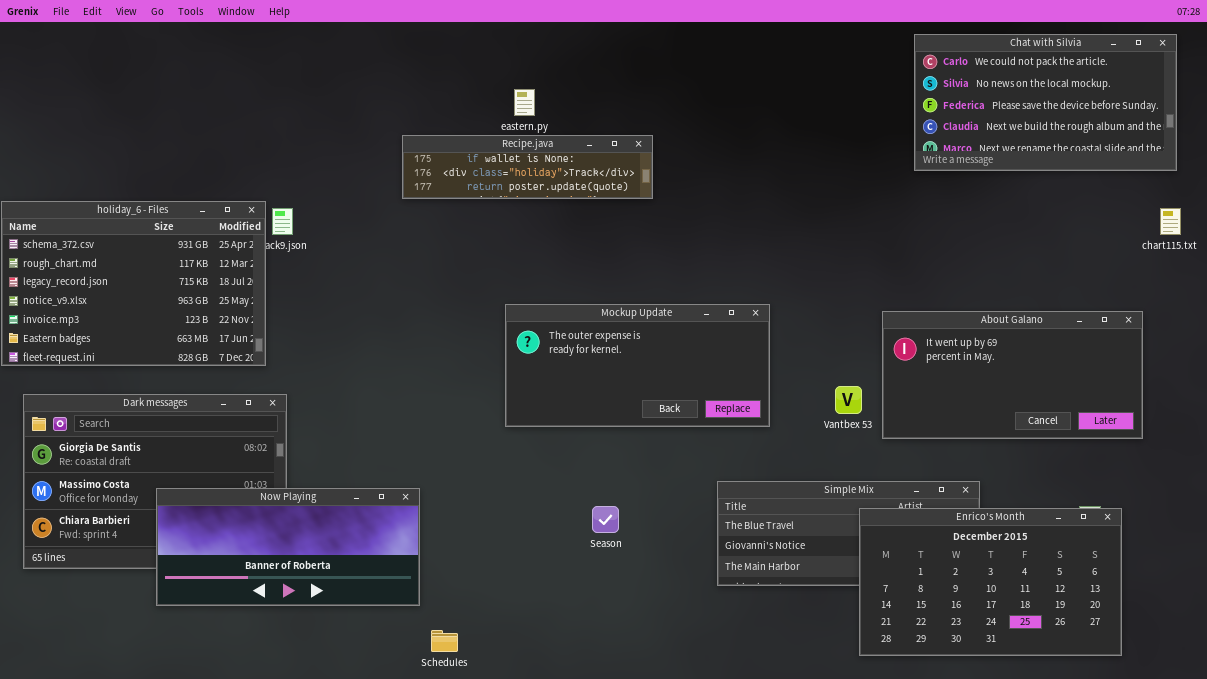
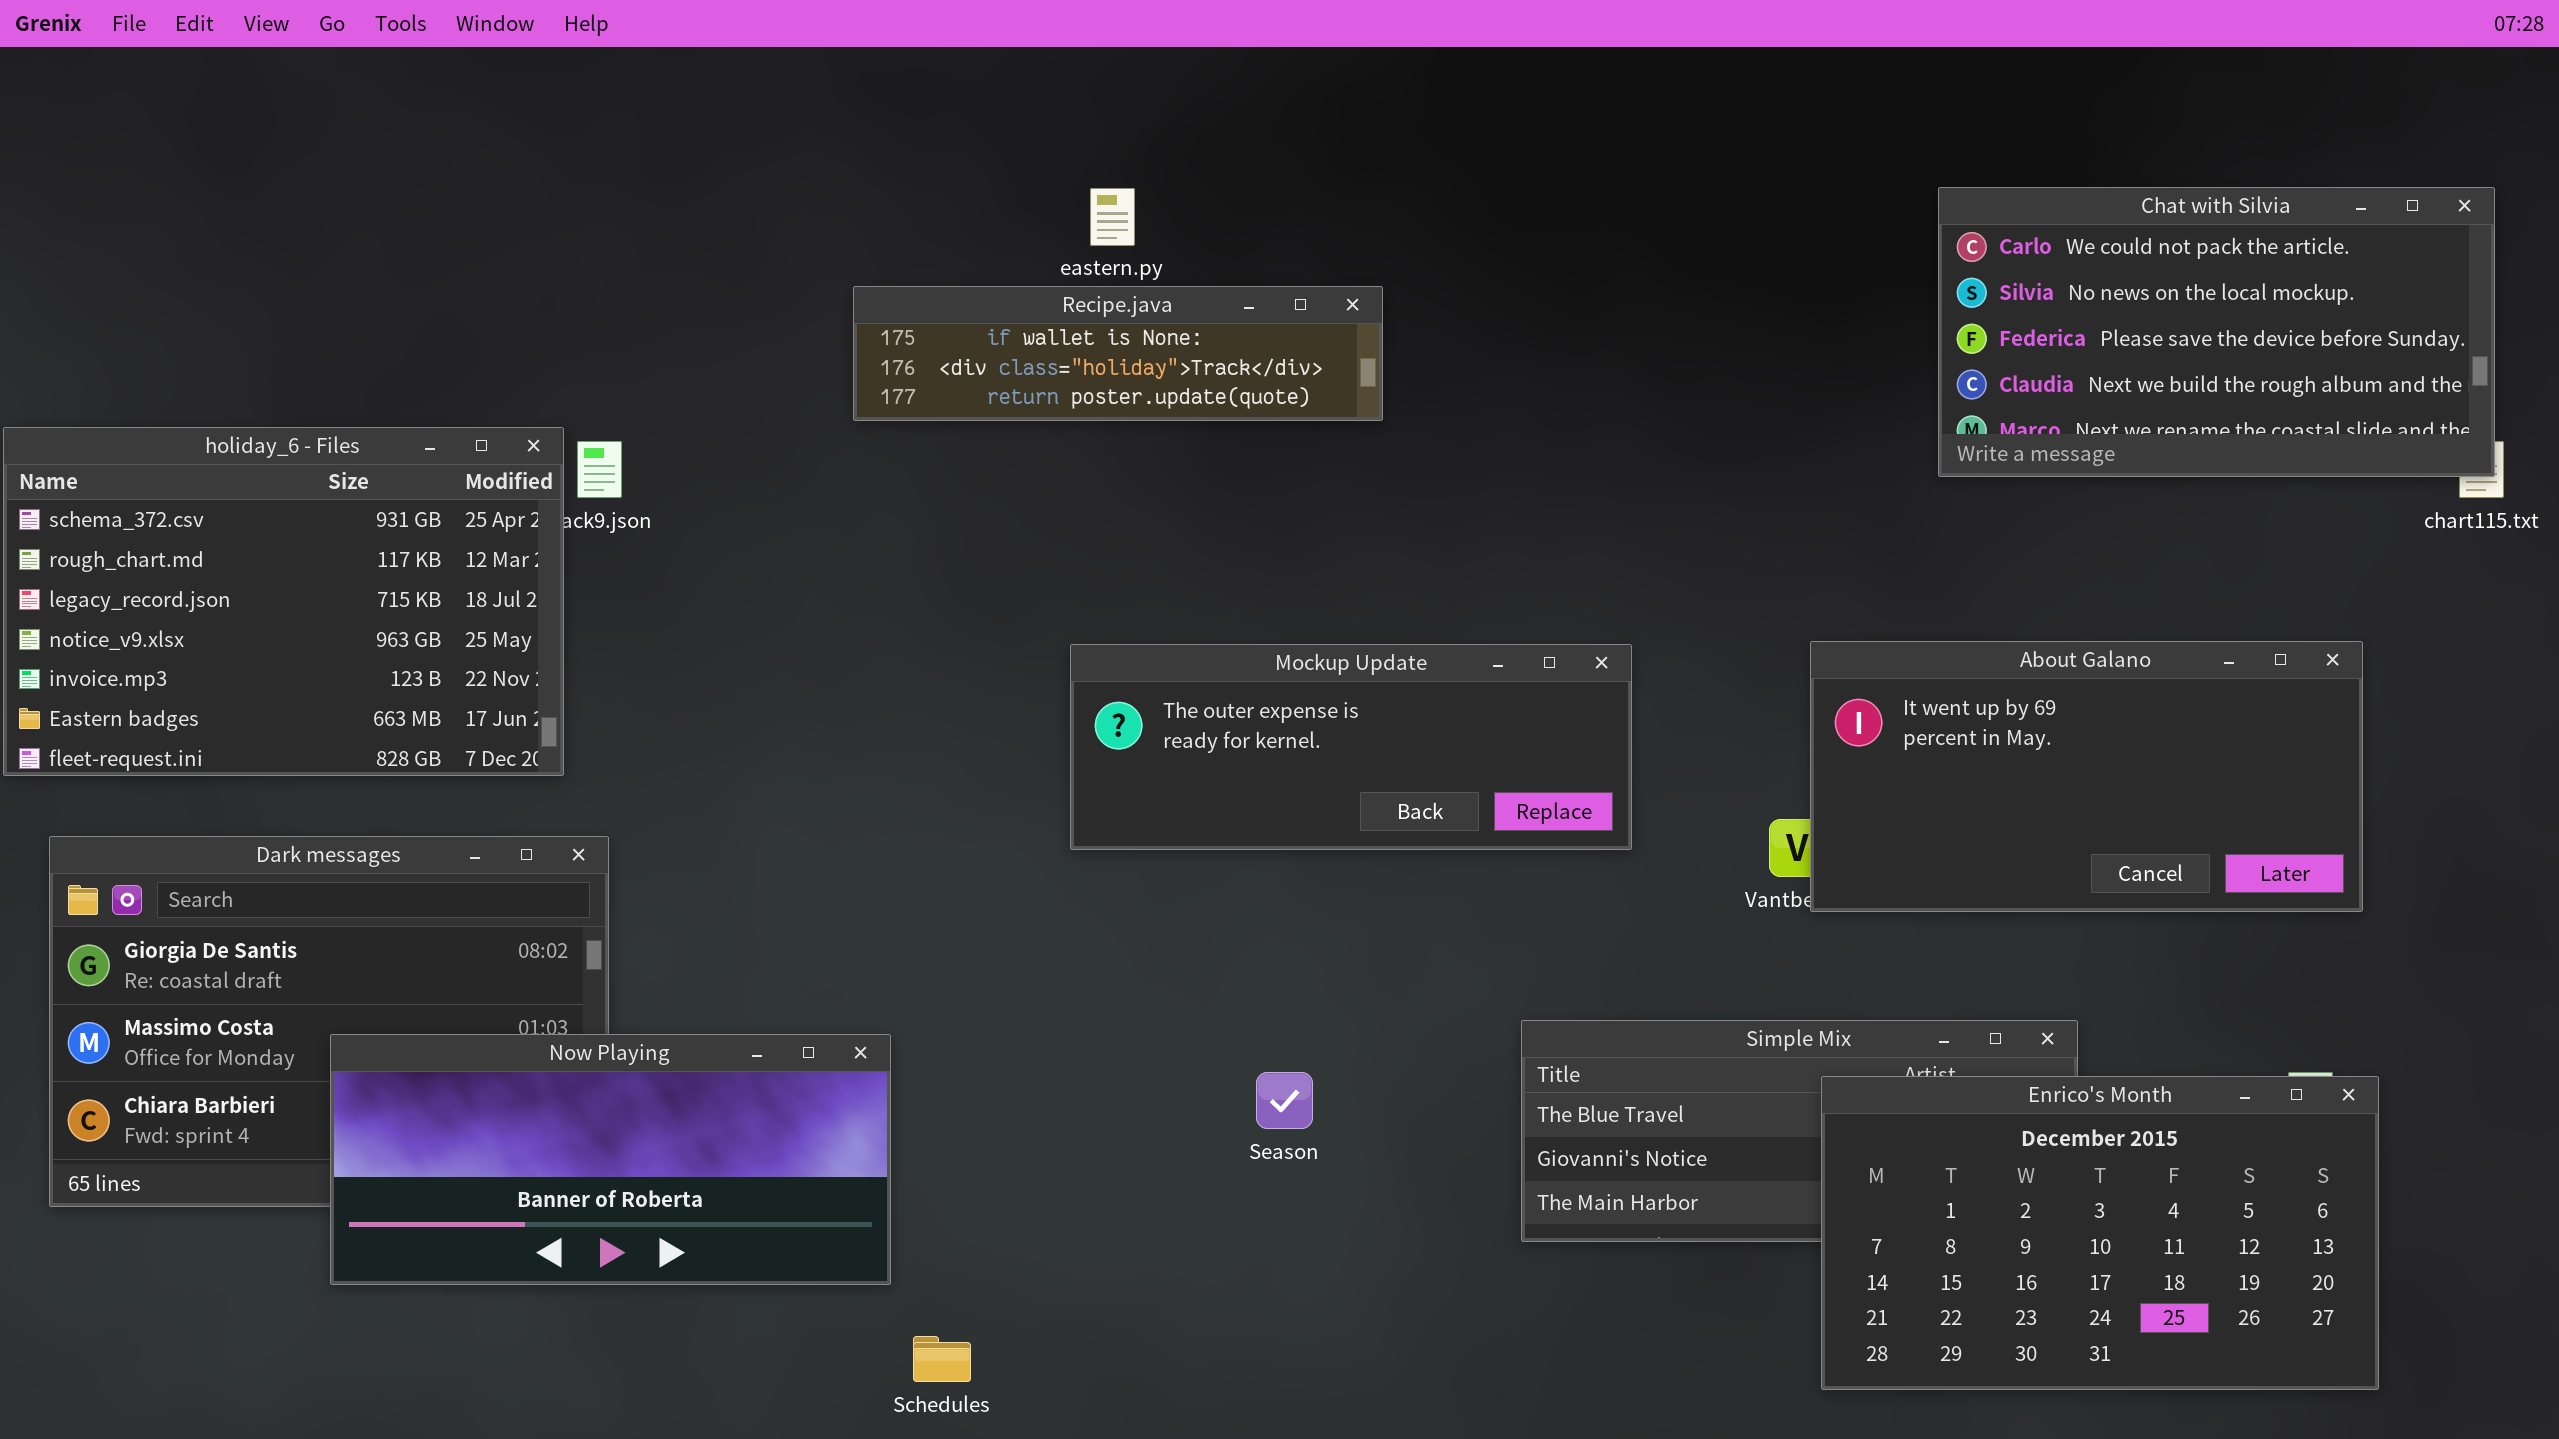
Chat with Silvia: [914,34,1177,171] -> [1938,187,2495,477], moved
Mockup Update: [505,304,770,427] -> [1070,644,1632,850], resized
About Galano: [882,311,1143,439] -> [1810,641,2363,912], moved

